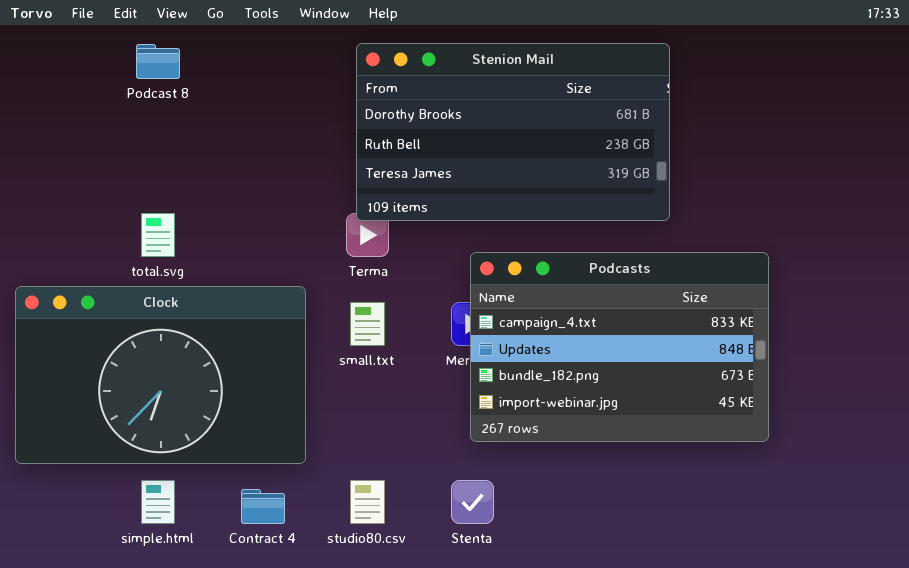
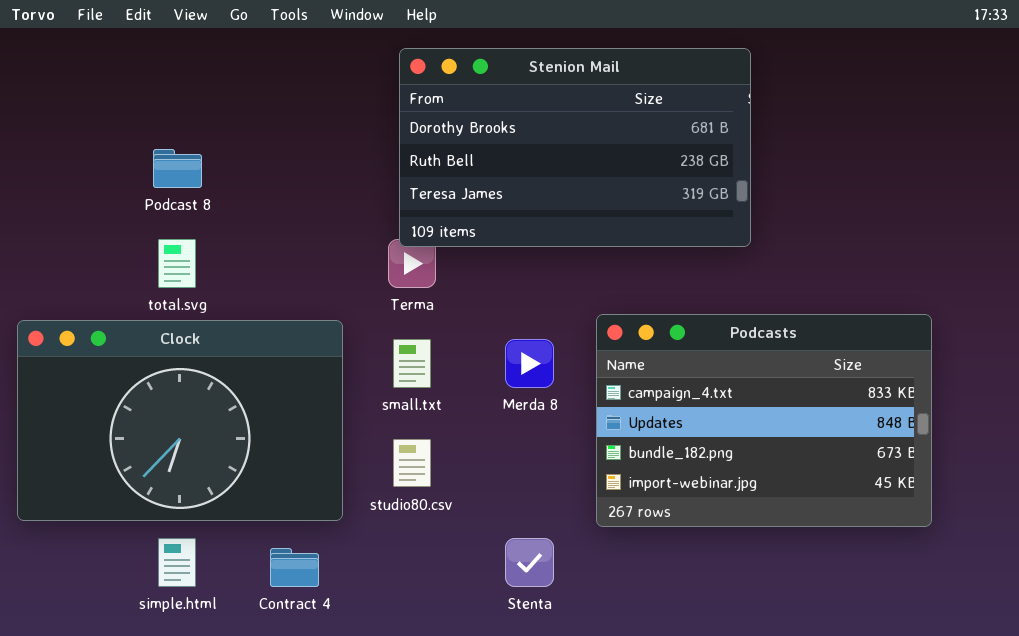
Podcast 8: [136,44,180,79] -> [153,149,202,188], moved
Podcasts: [470,252,769,442] -> [596,314,932,527], moved
studio80.csv: [350,480,385,524] -> [393,439,431,487], moved

